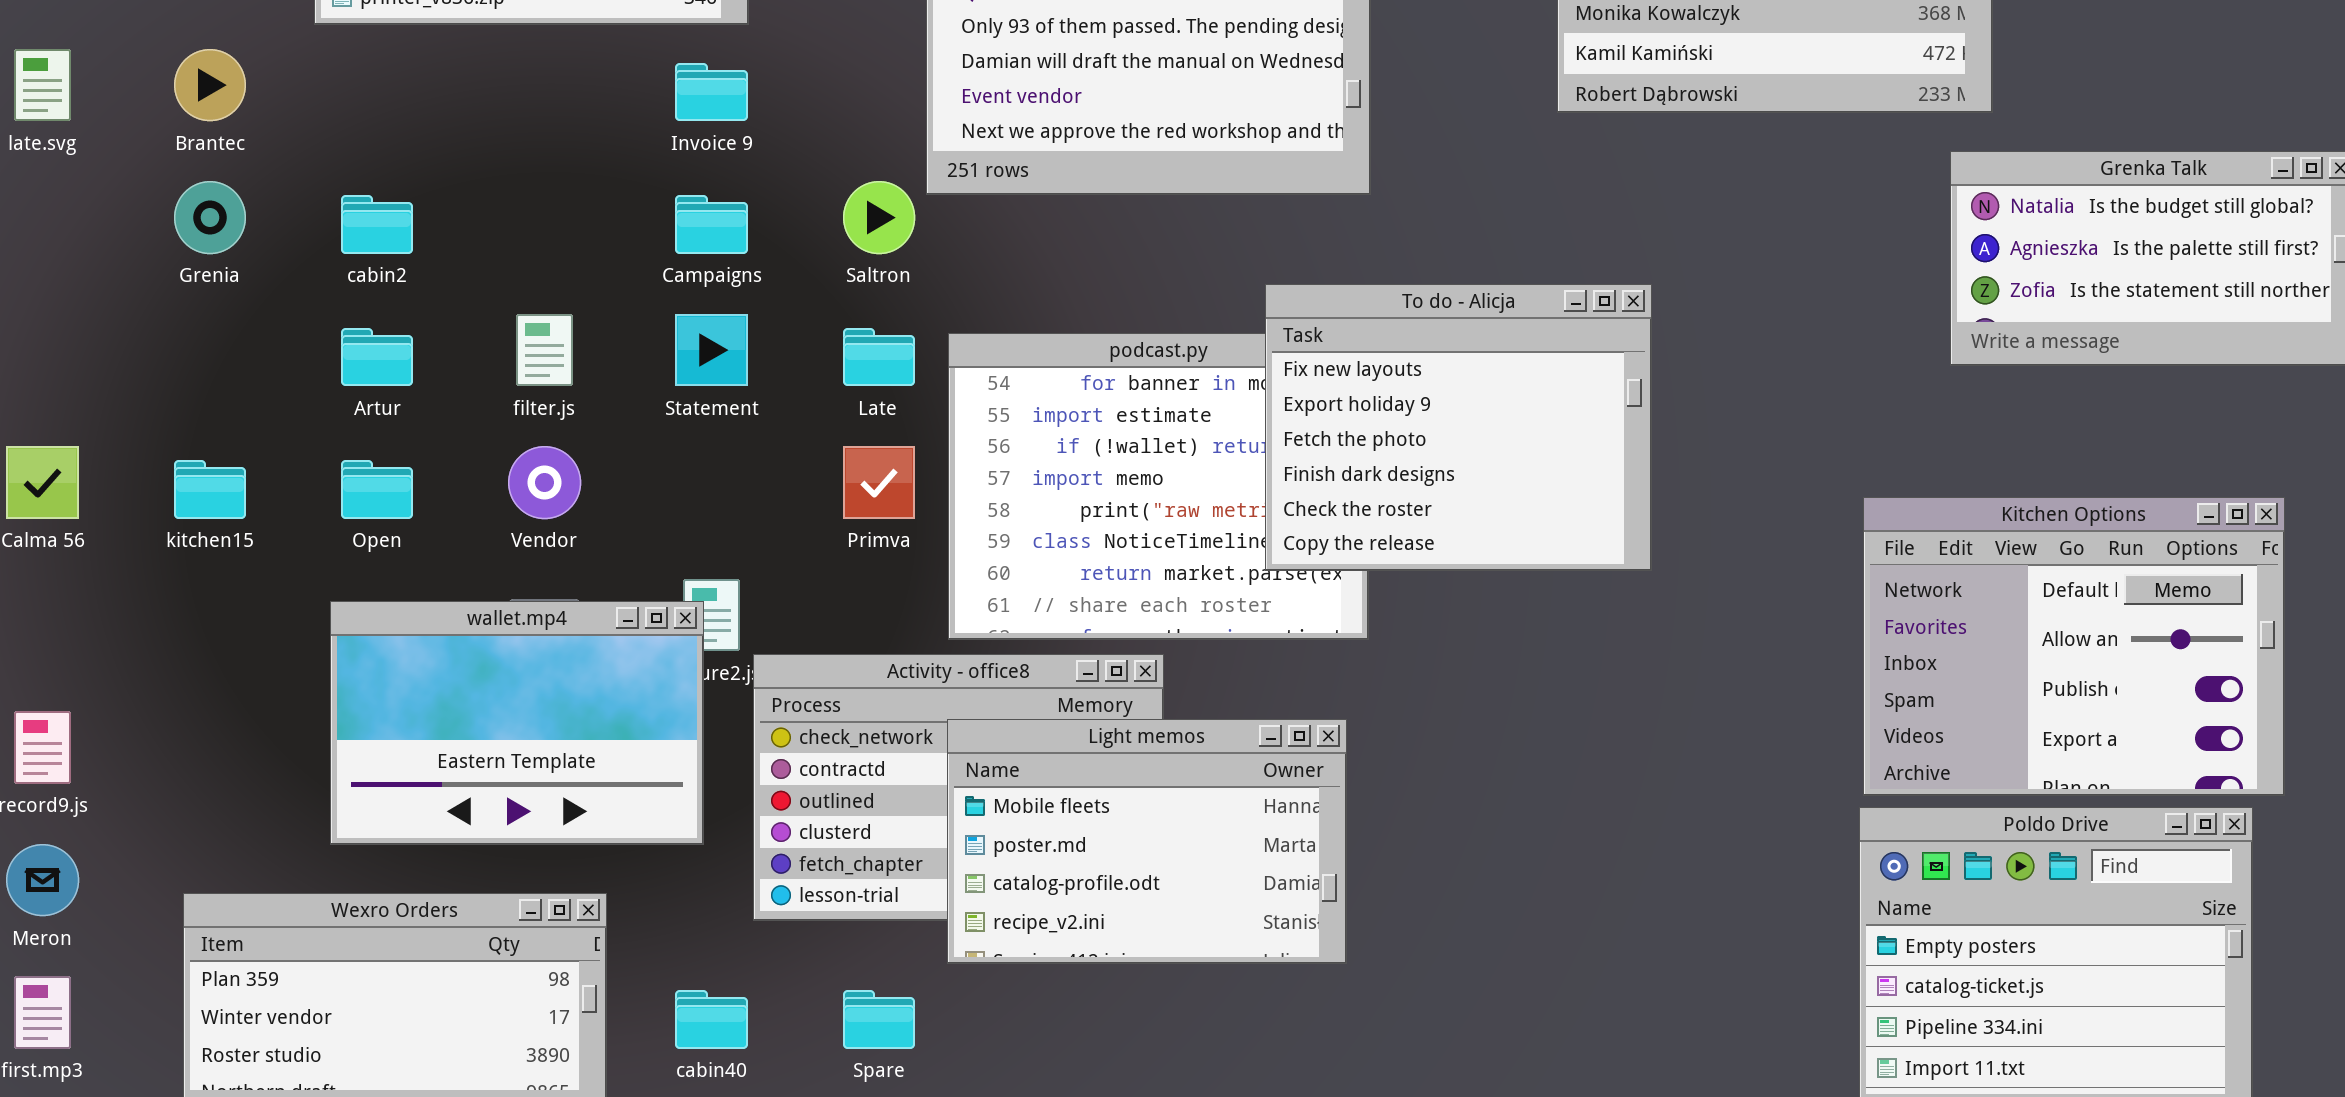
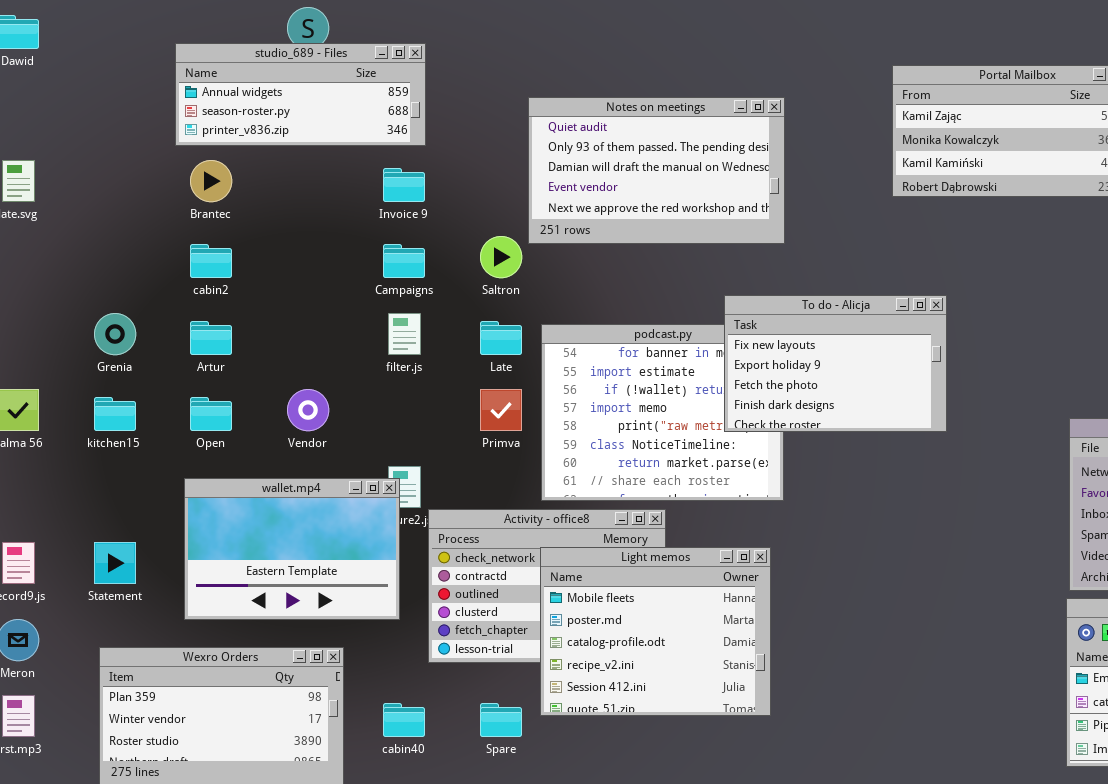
Brantec: [174,49,246,121] -> [190,160,232,202], moved
Grenia: [174,181,246,254] -> [94,313,136,355], moved
To do - Alicja: [1265,284,1652,571] -> [724,295,947,432], resized
filter.js: [516,314,573,386] -> [388,313,421,355], moved
Statement: [675,314,748,386] -> [94,542,136,584], moved
Light memos: [947,719,1347,964] -> [540,547,771,716], resized

